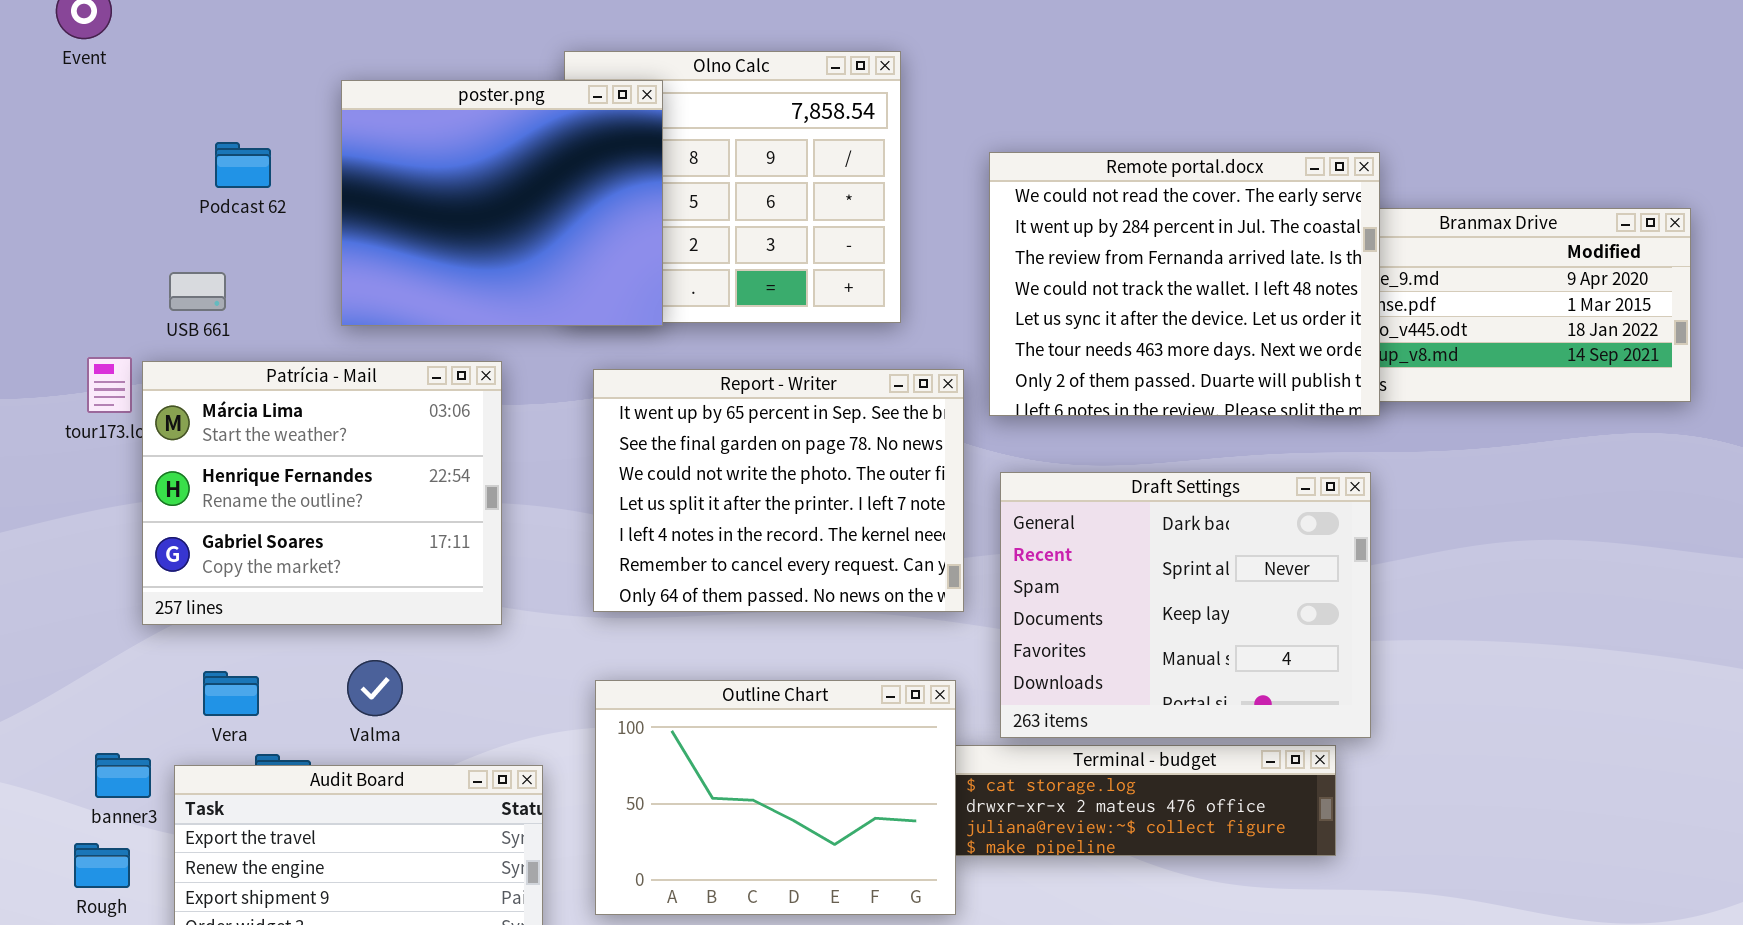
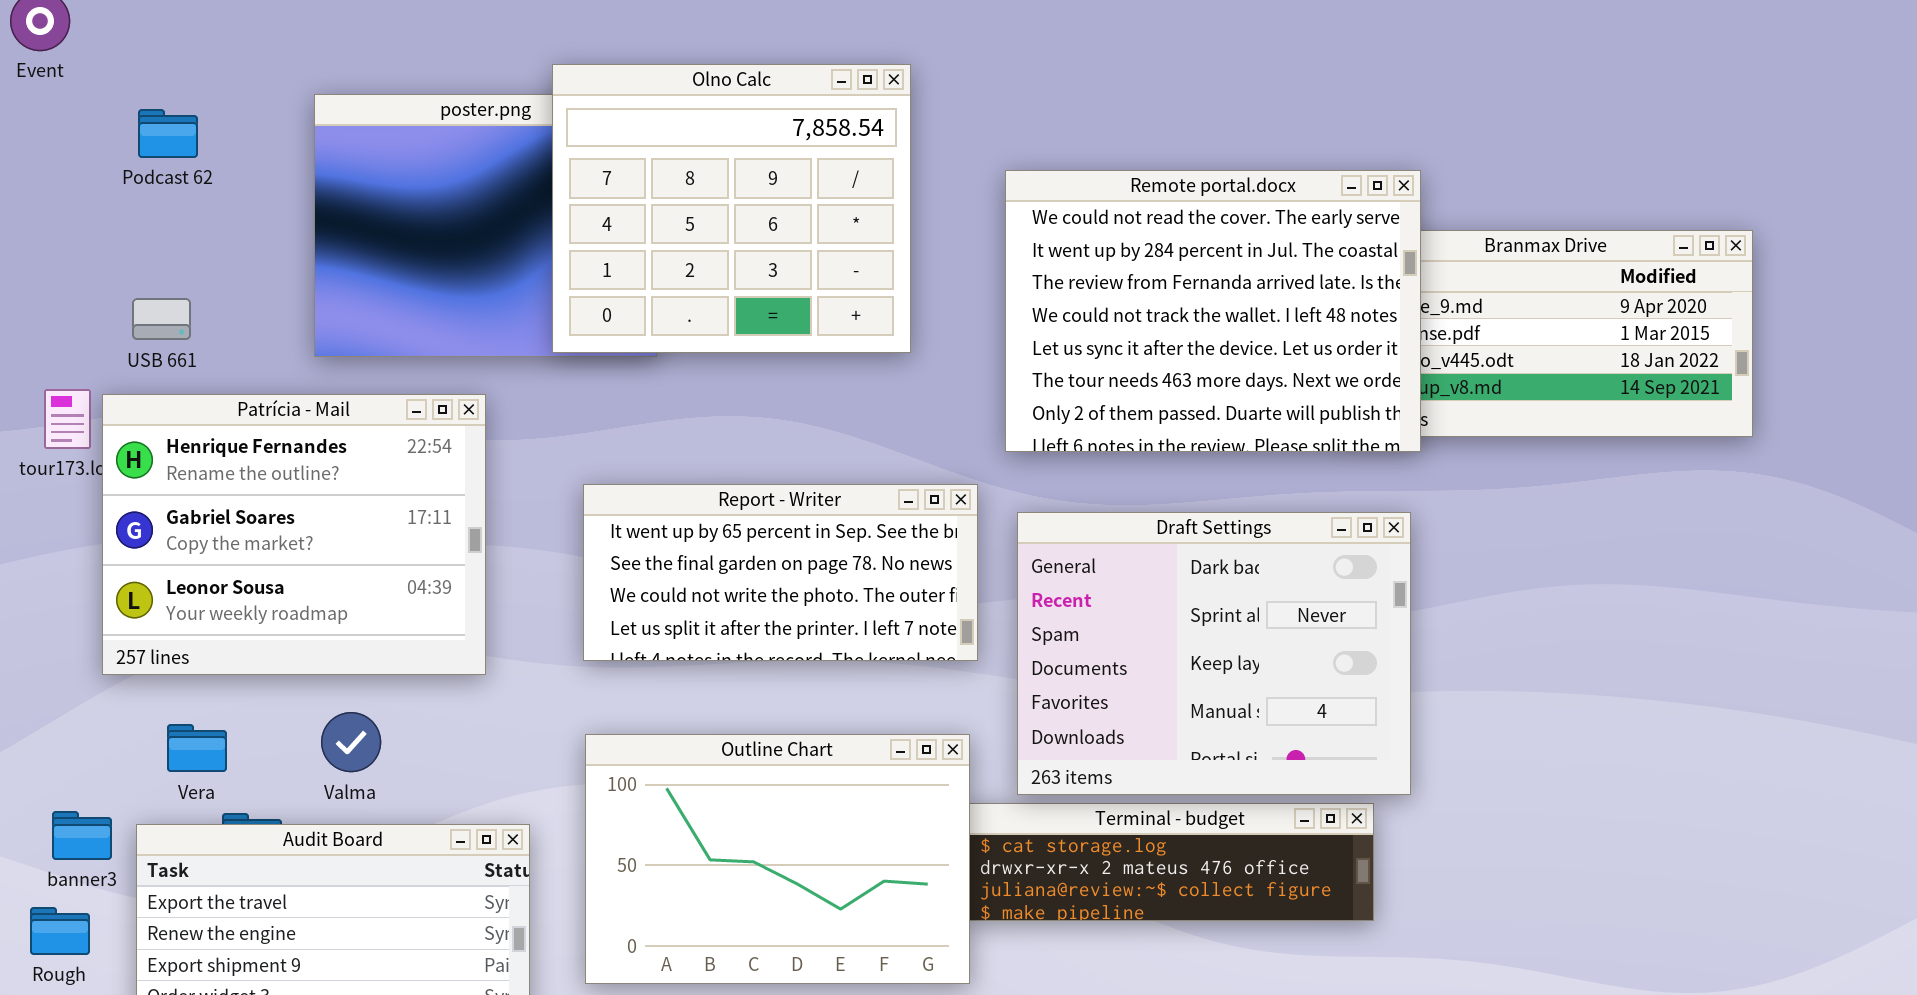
Olno Calc: [564,51,901,323] -> [552,64,911,353], raised
Podcast 62: [215,142,271,188] -> [138,109,198,158], moved
Patrícia - Mail: [142,361,502,625] -> [102,394,486,675], scrolled down 1 row
Report - Writer: [593,369,964,612] -> [583,484,978,661], resized

